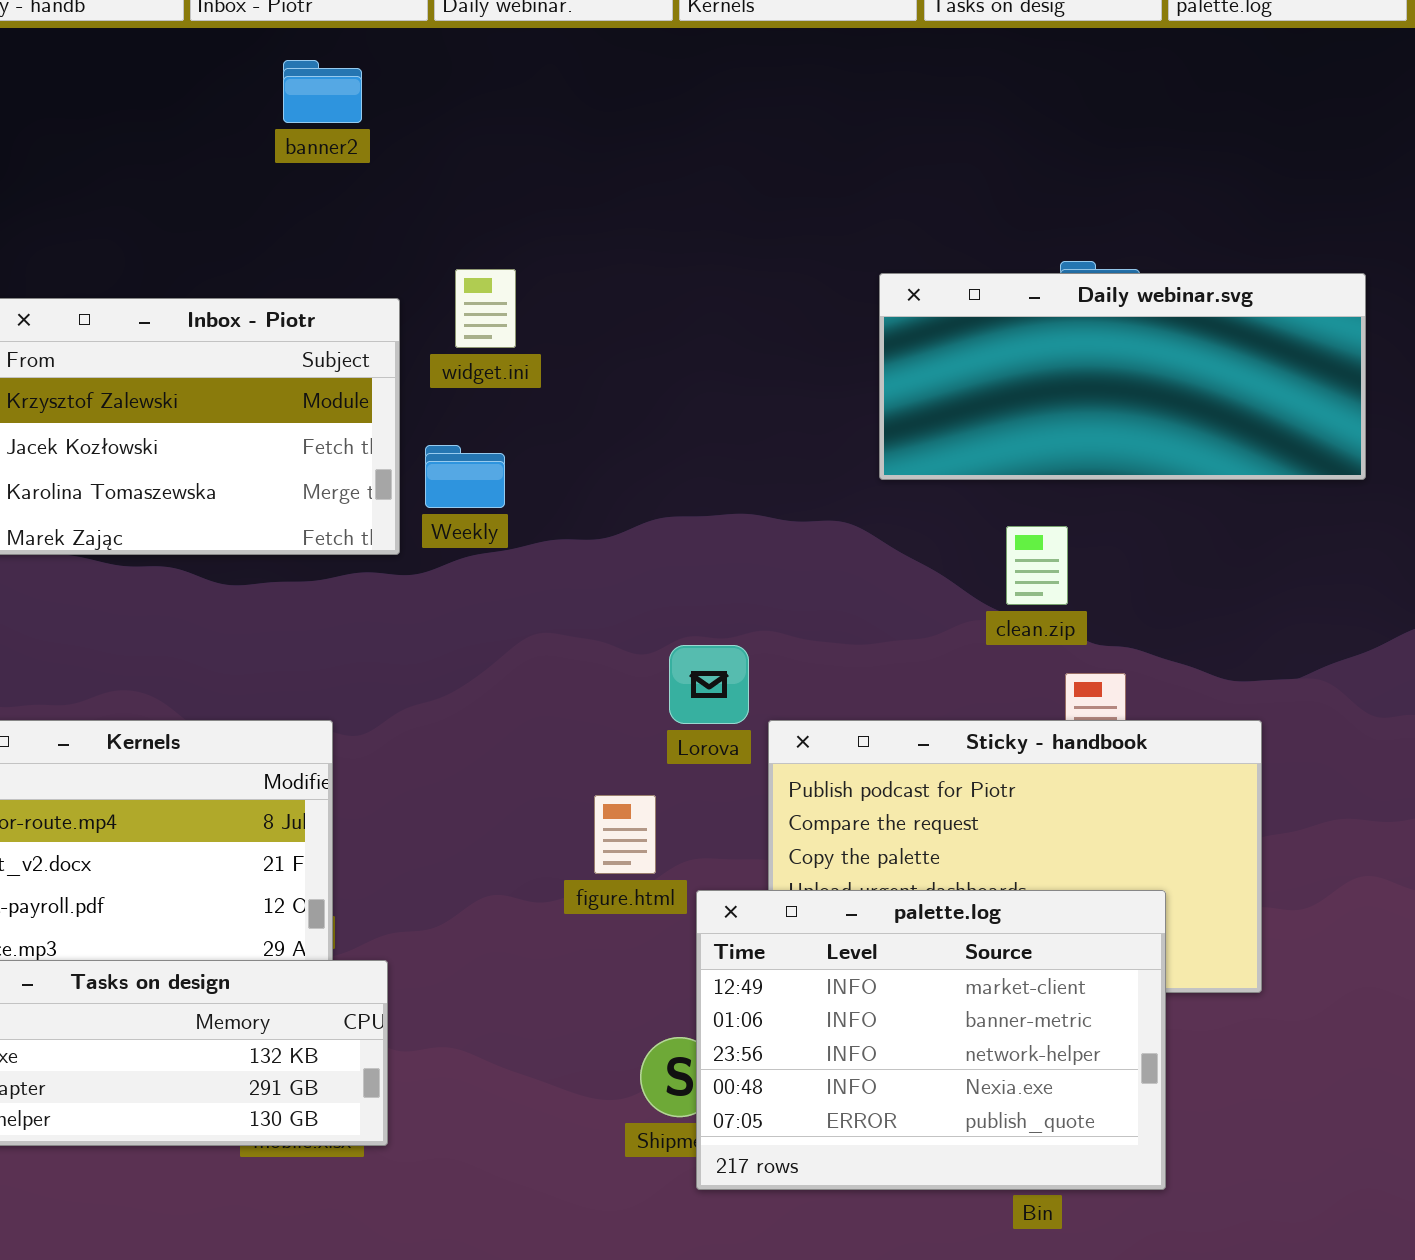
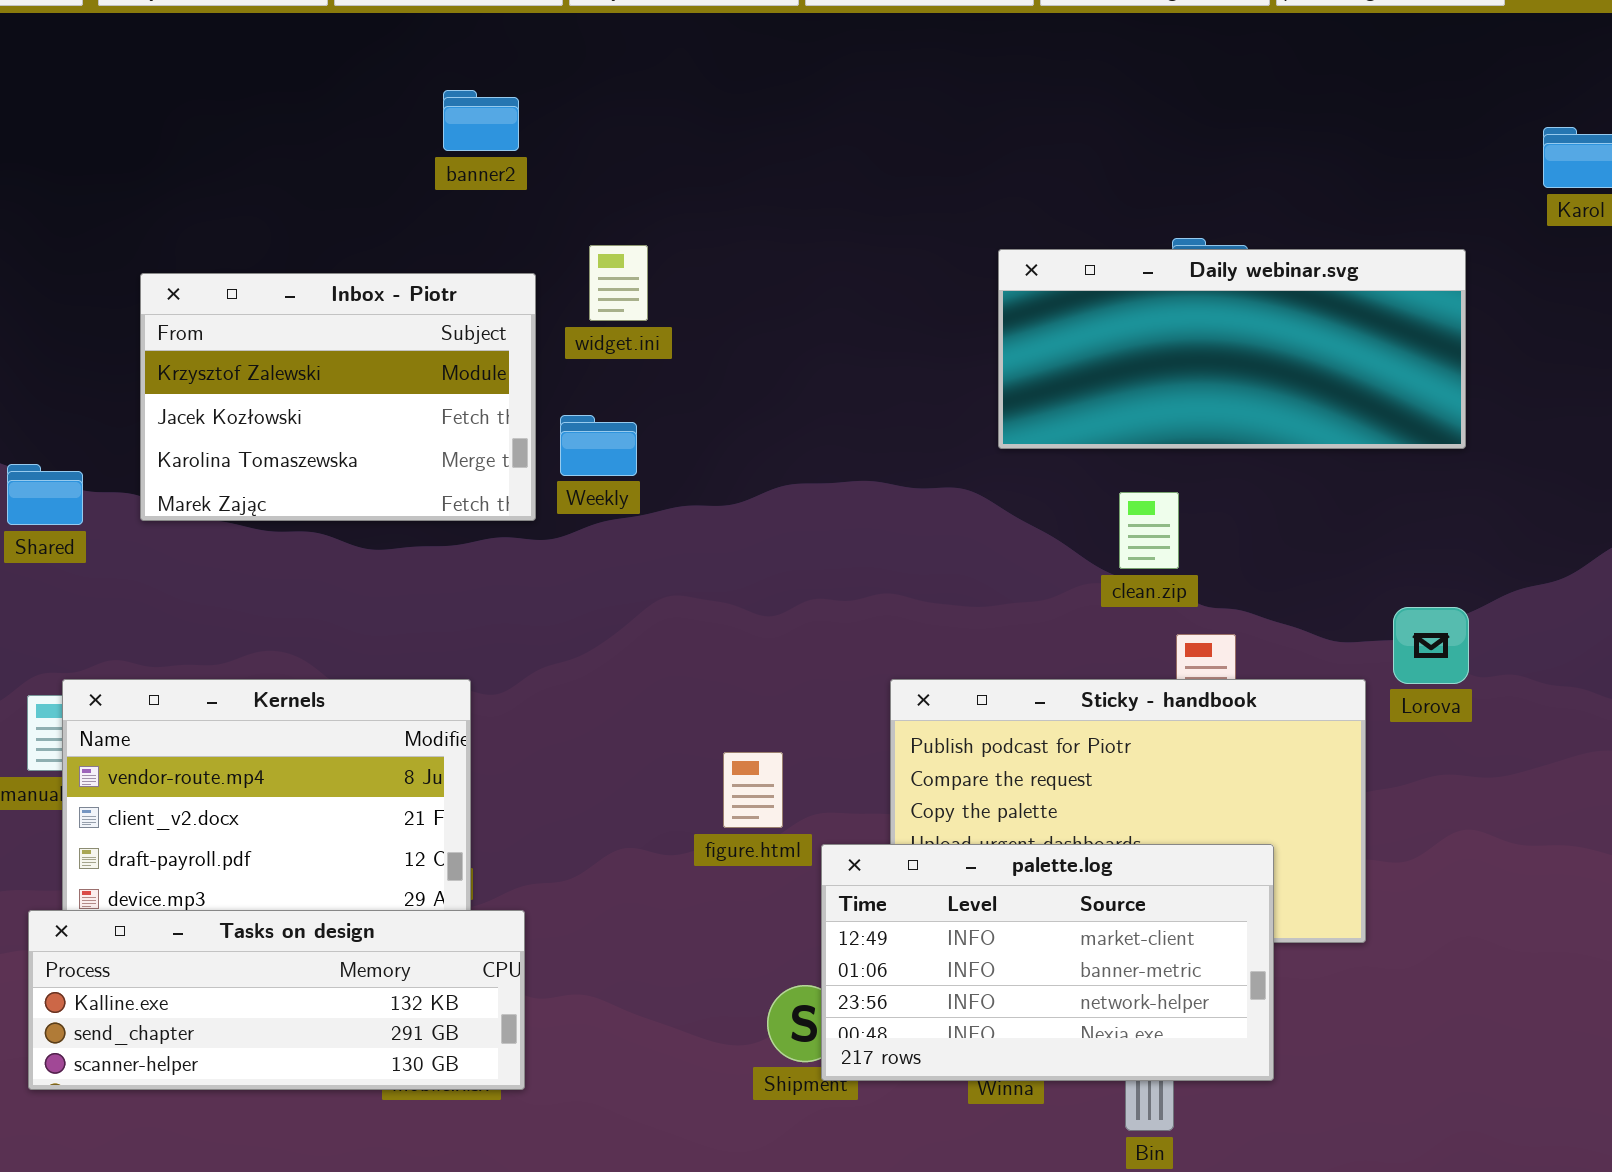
banner2: [283,60,362,123] -> [443,90,519,151], moved
Lorova: [669,645,749,724] -> [1393,607,1469,684], moved
palette.log: [696,890,1166,1190] -> [821,844,1274,1081], resized

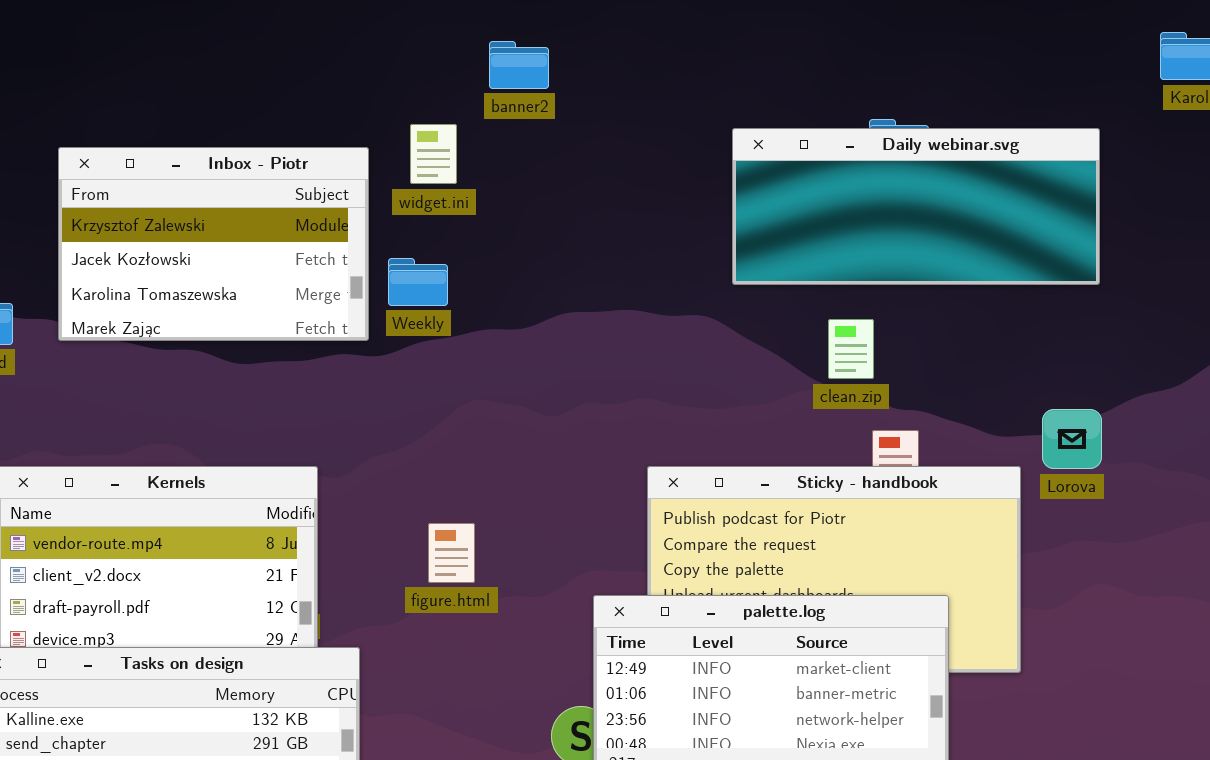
banner2: [443,90,519,151] -> [489,41,549,89], moved
figure.html: [723,752,783,828] -> [428,523,475,583], moved

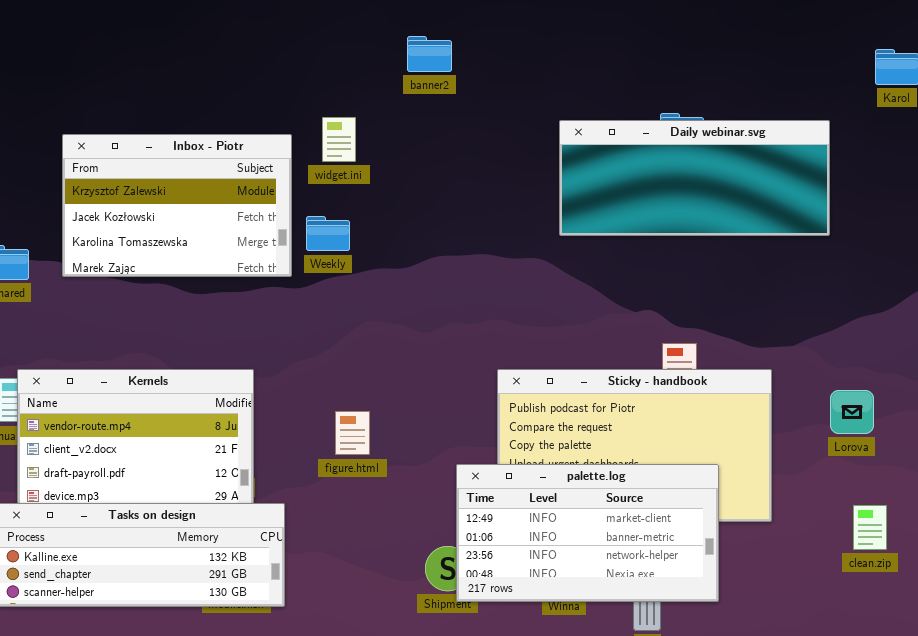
banner2: [489,41,549,89] -> [407,36,452,72], moved
clean.zip: [828,319,874,379] -> [853,505,887,550], moved
Lorova: [1042,409,1102,469] -> [830,390,874,434], moved

